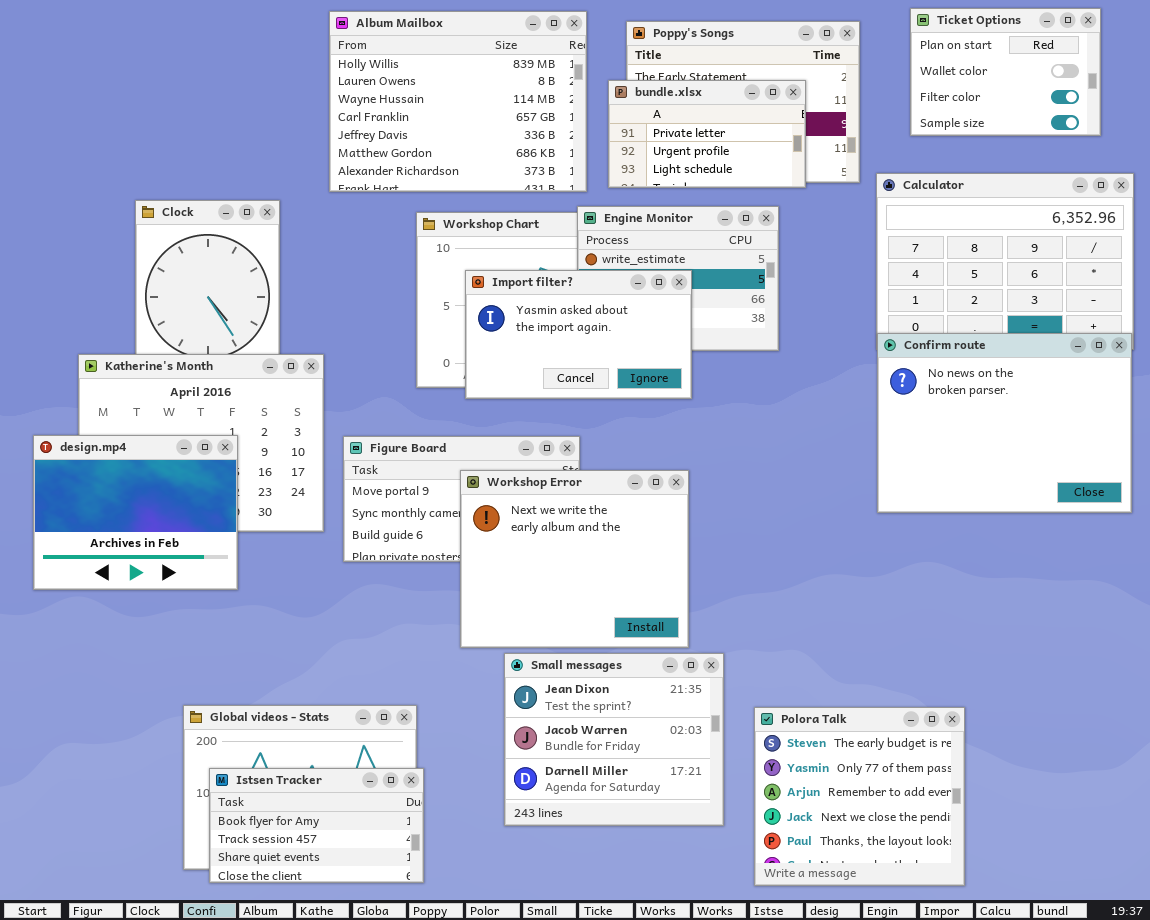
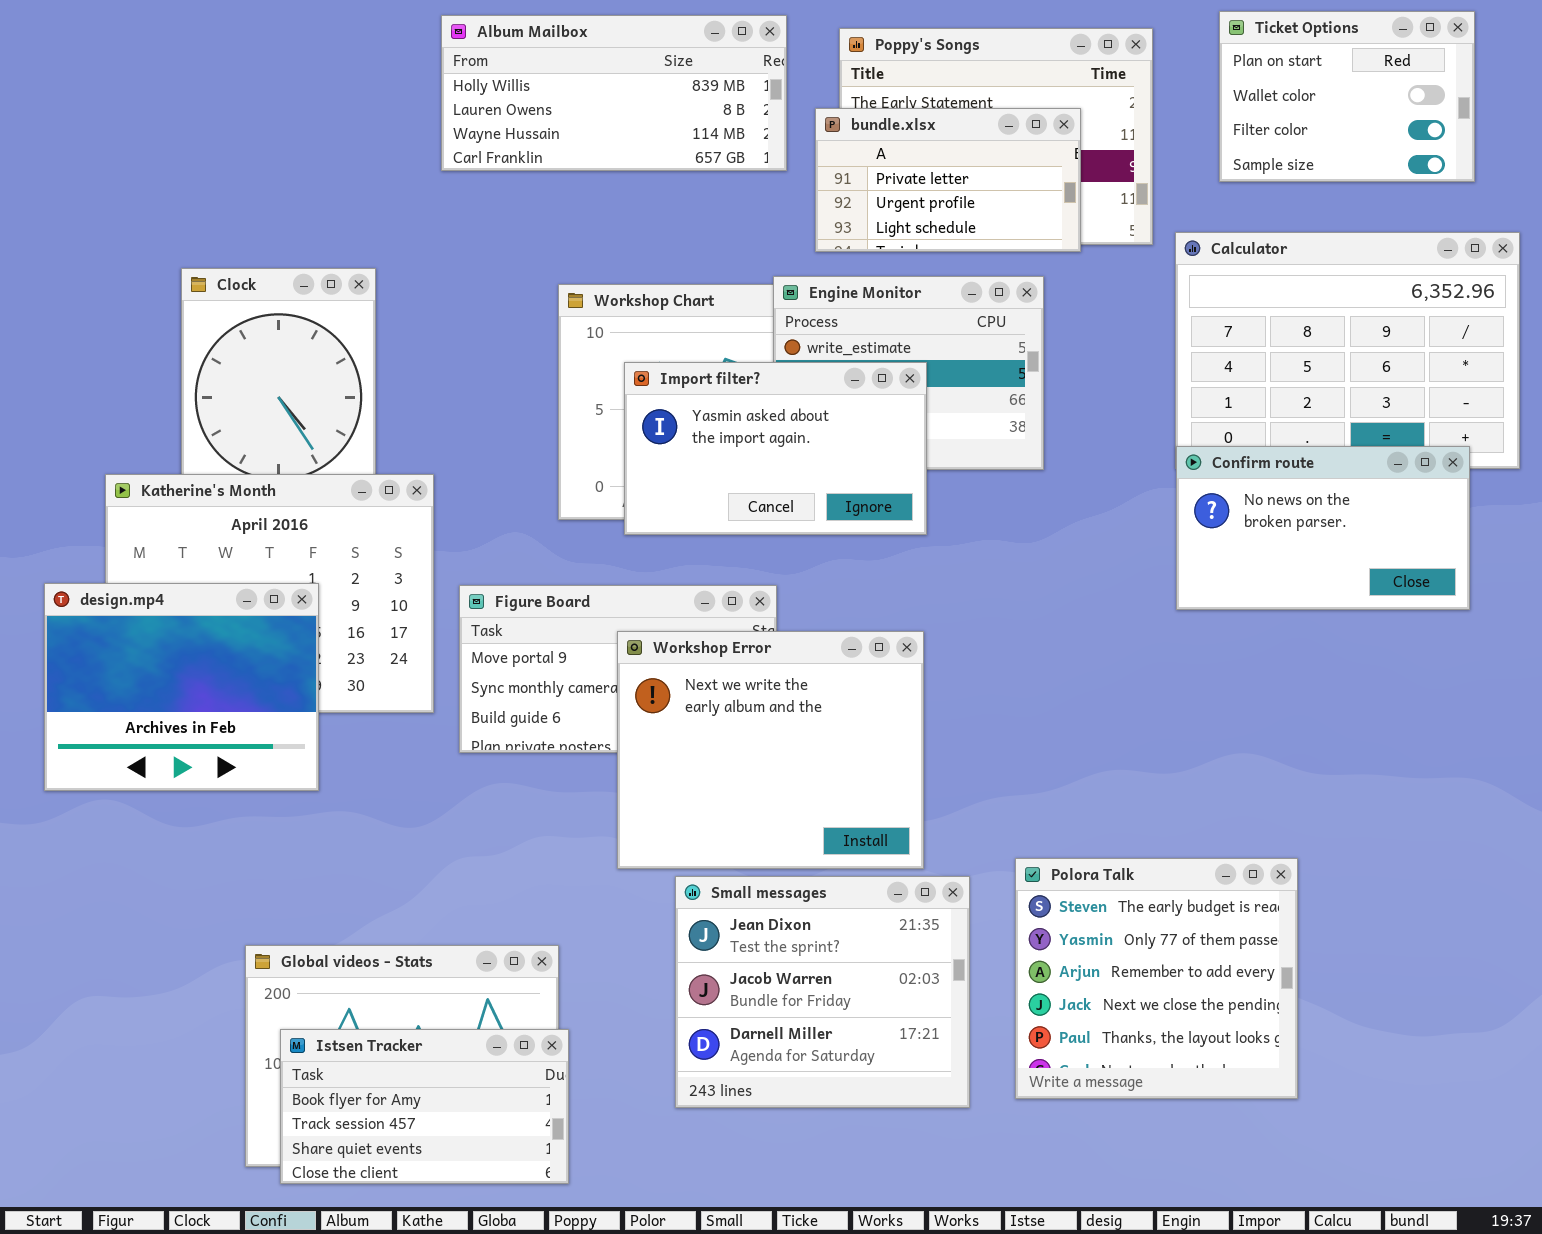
Album Mailbox: [329,11,587,192] -> [441,15,787,171], resized
Confirm route: [877,333,1132,513] -> [1176,446,1470,610], resized
Polora Talk: [754,707,965,886] -> [1015,858,1298,1099], moved

